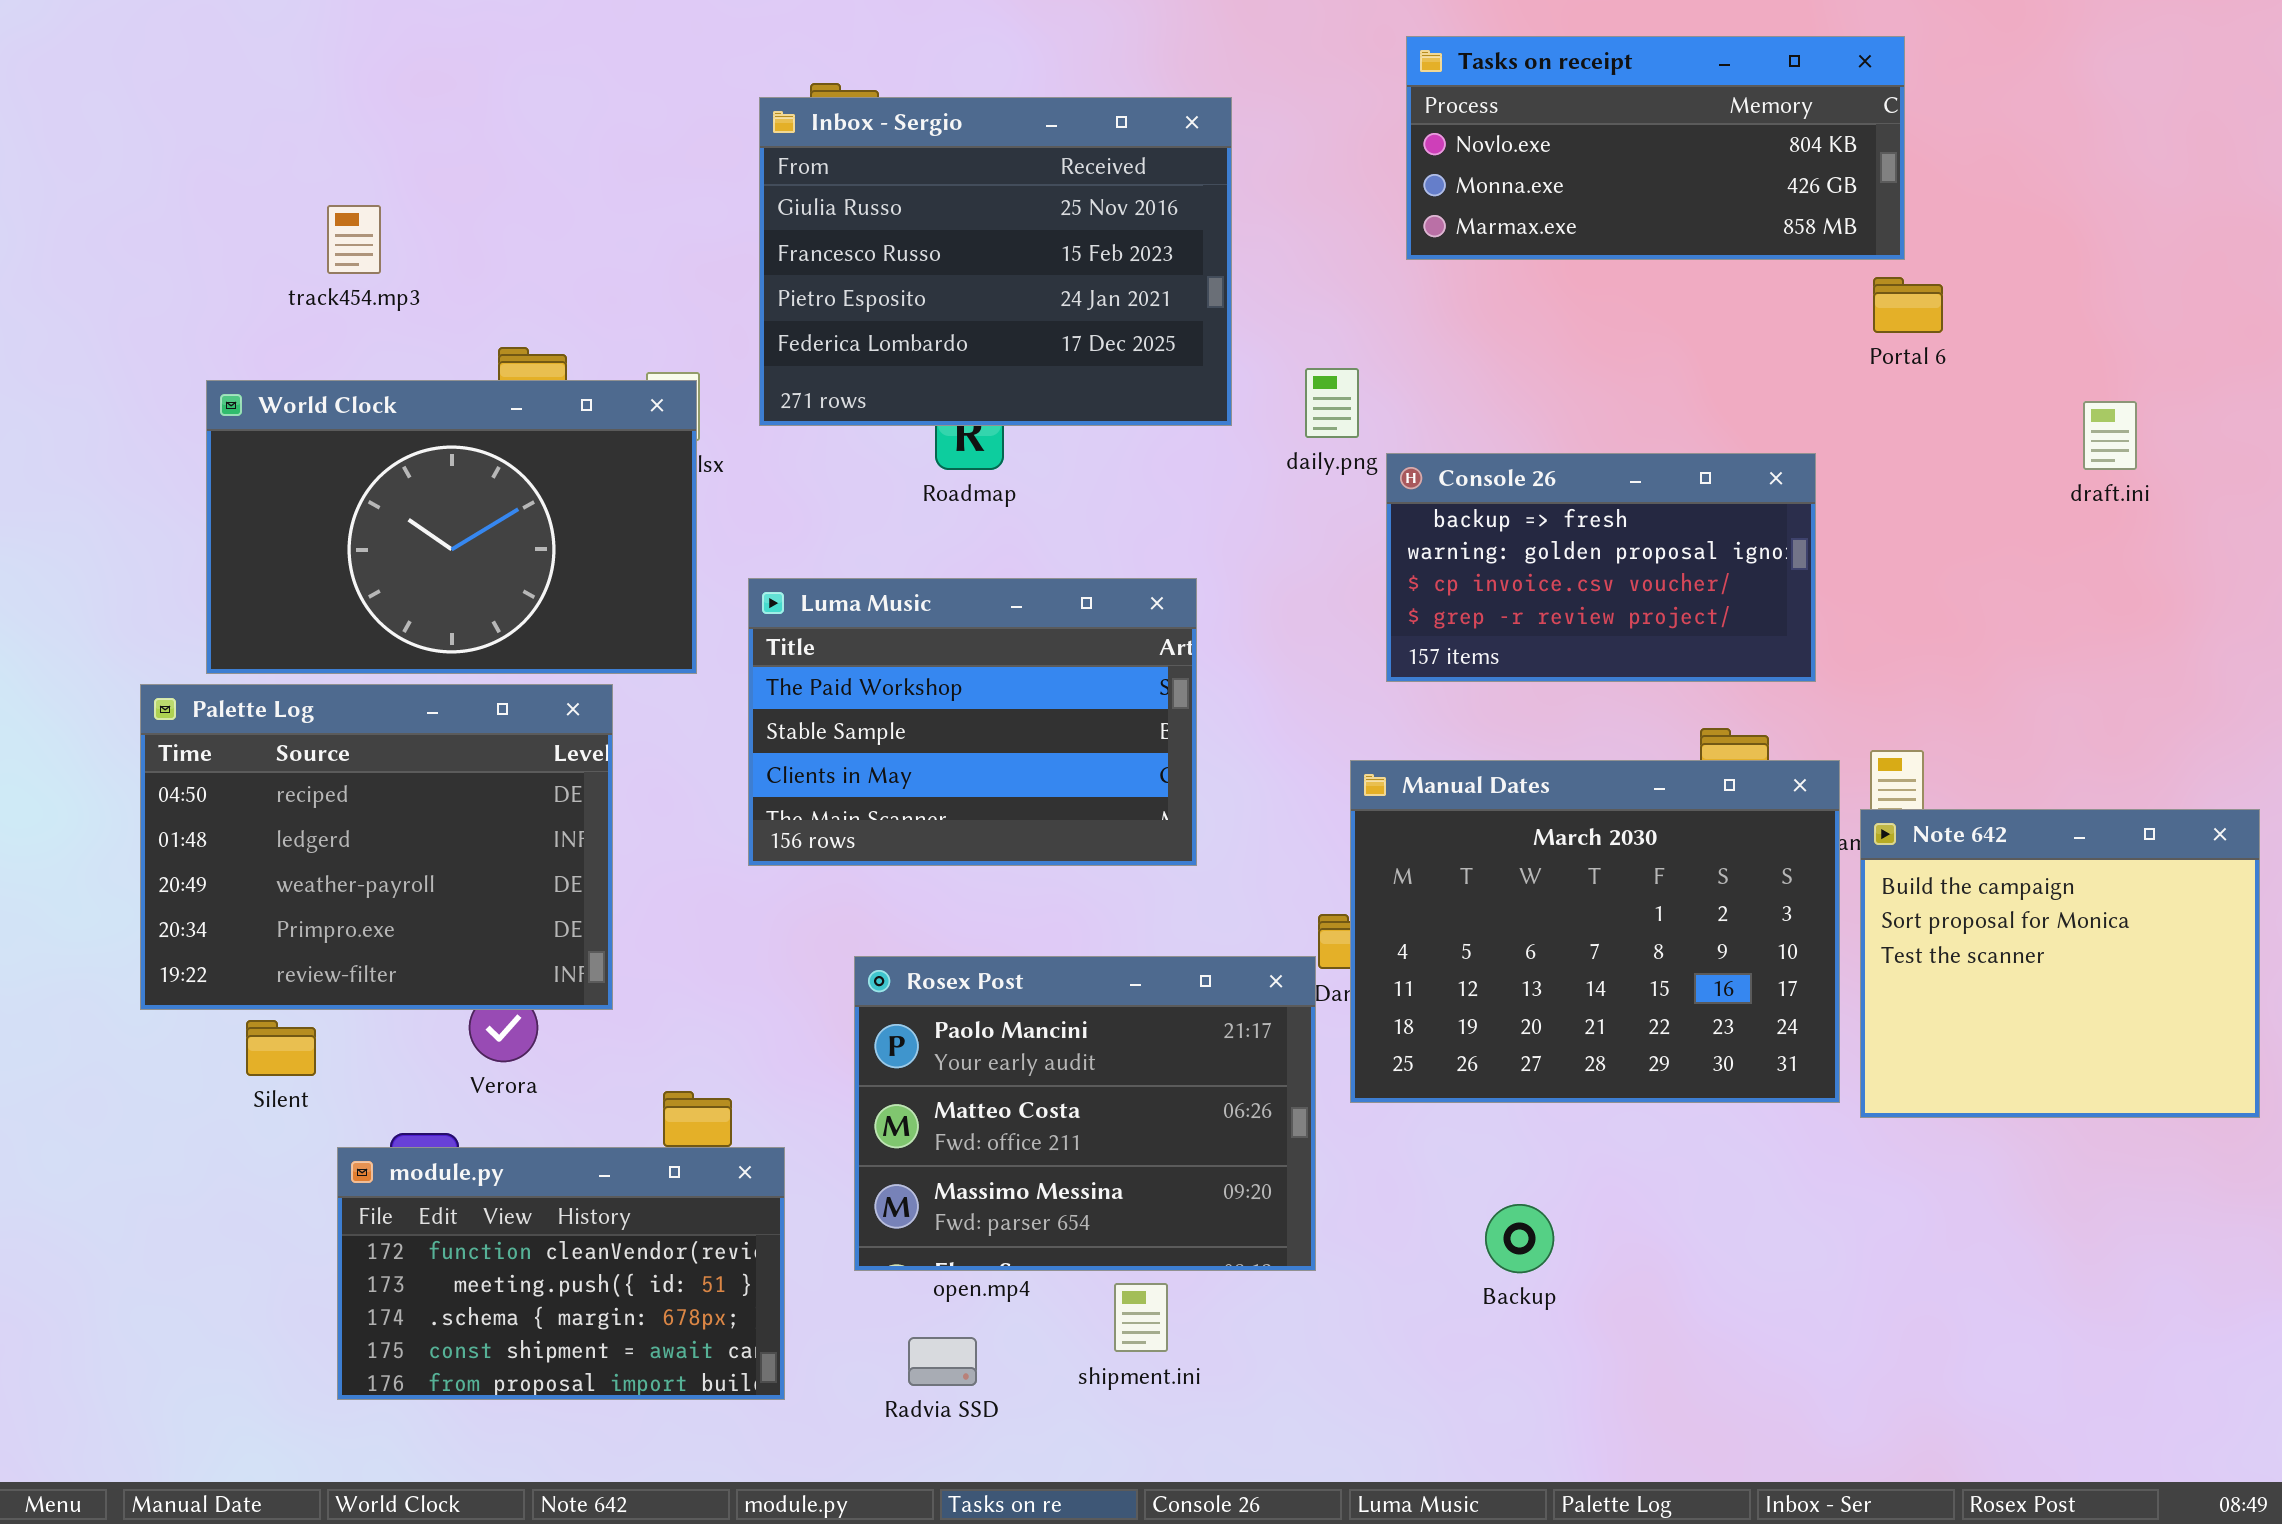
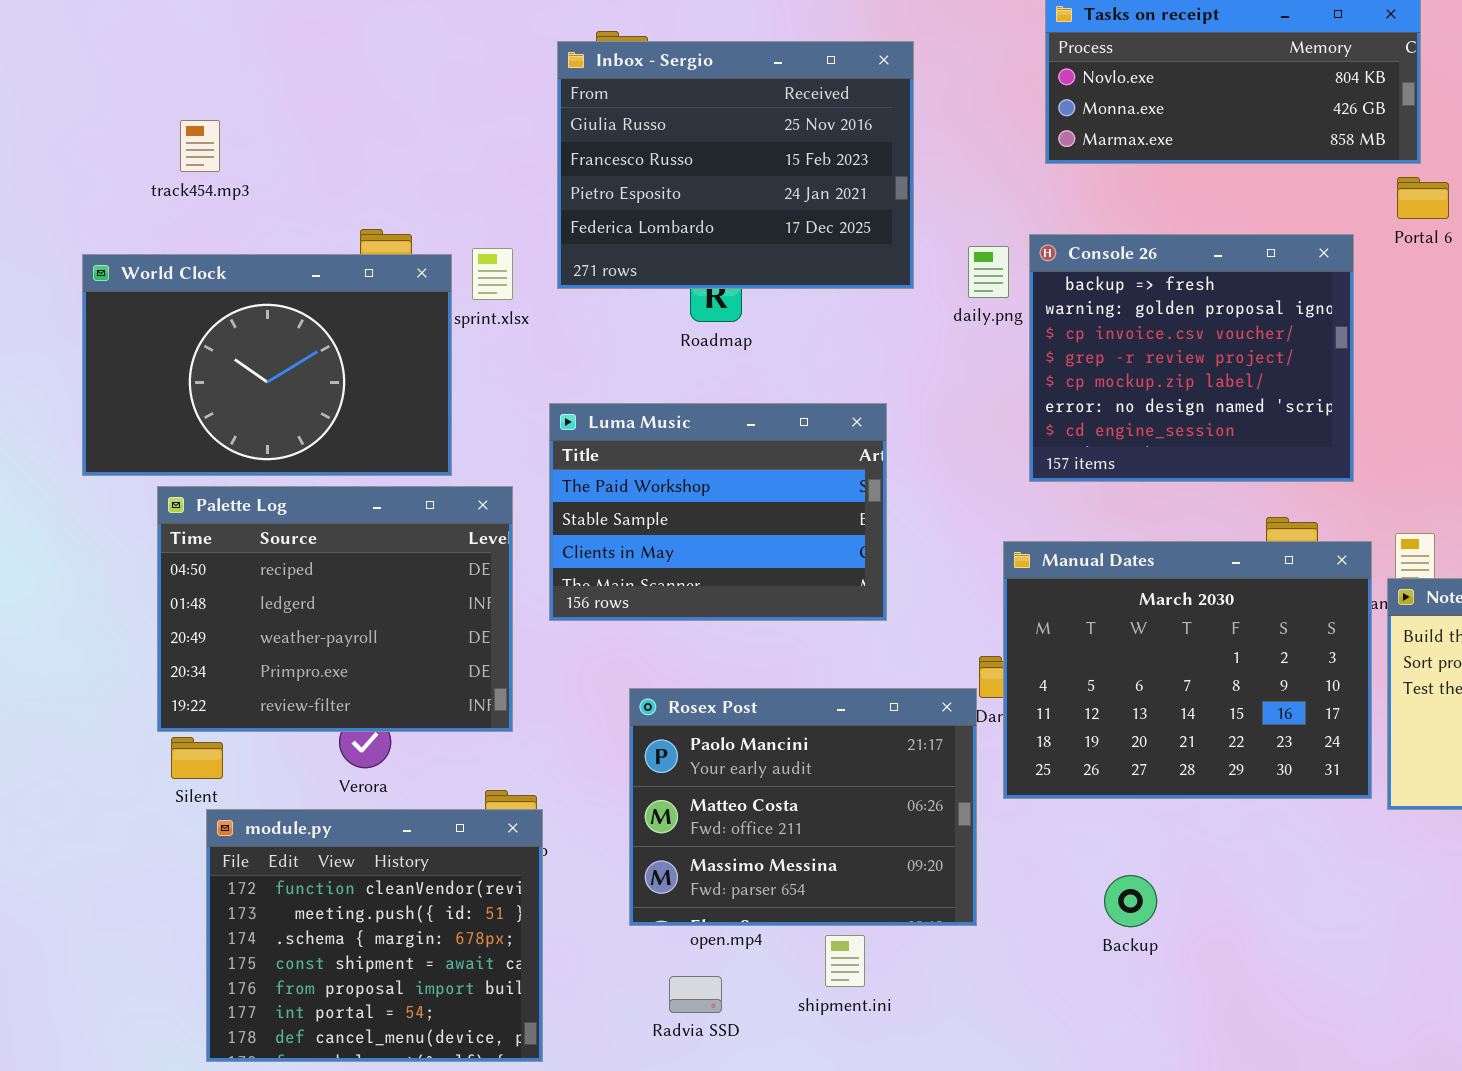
track454.mp3: [327,205,381,274] -> [180,120,220,172], moved
World Clock: [206,380,697,674] -> [82,254,452,476], moved
Console 26: [1386,453,1816,682] -> [1029,234,1354,482], resized
Palette Log: [140,684,613,1010] -> [157,486,513,732], moved
module.py: [337,1147,785,1400] -> [206,809,543,1062], moved, resized

